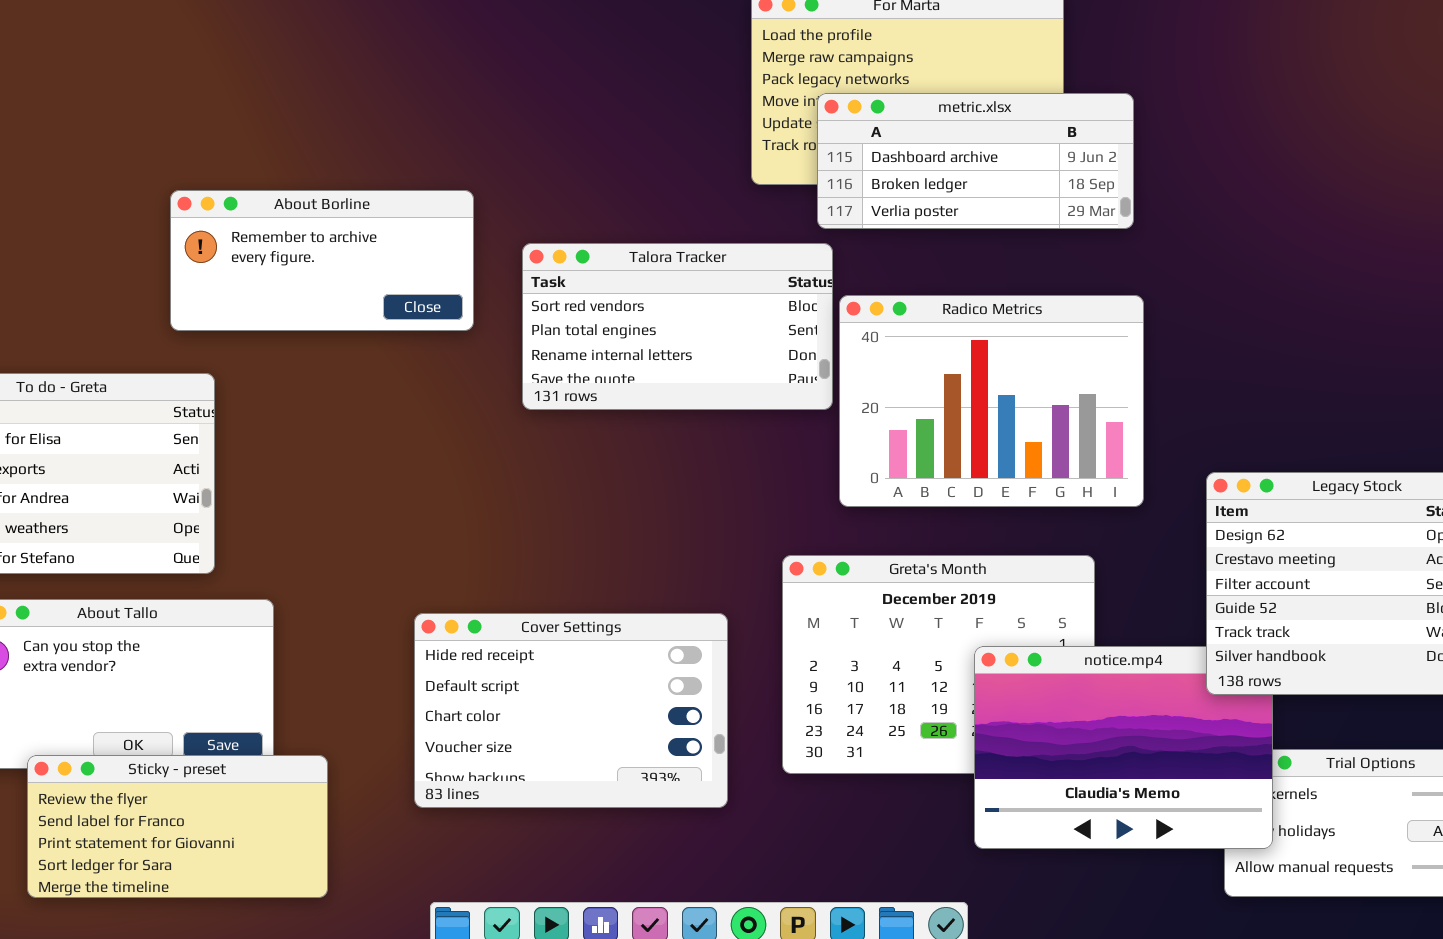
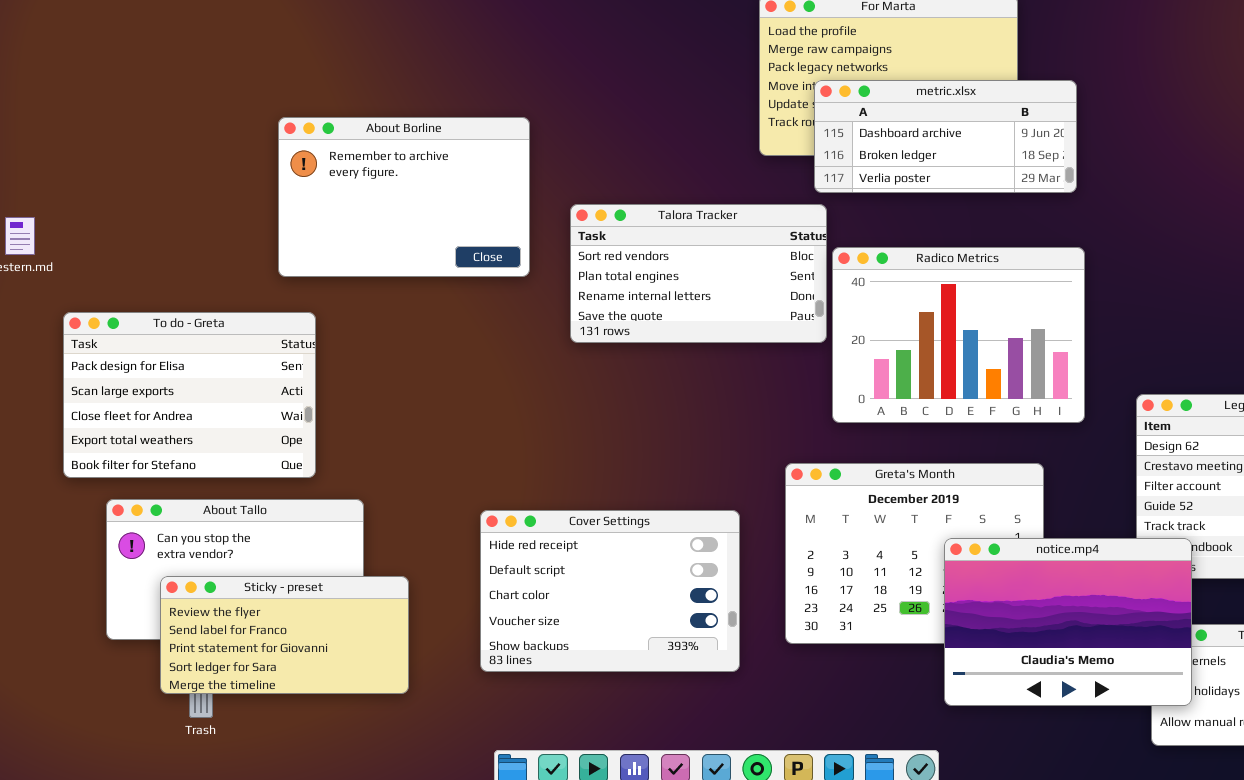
About Borline: [170,190,474,331] -> [278,117,530,277], resized
notice.mp4: [974,646,1273,849] -> [944,538,1192,706], raised
Sticky - preset: [27,755,328,898] -> [160,576,409,694], moved

